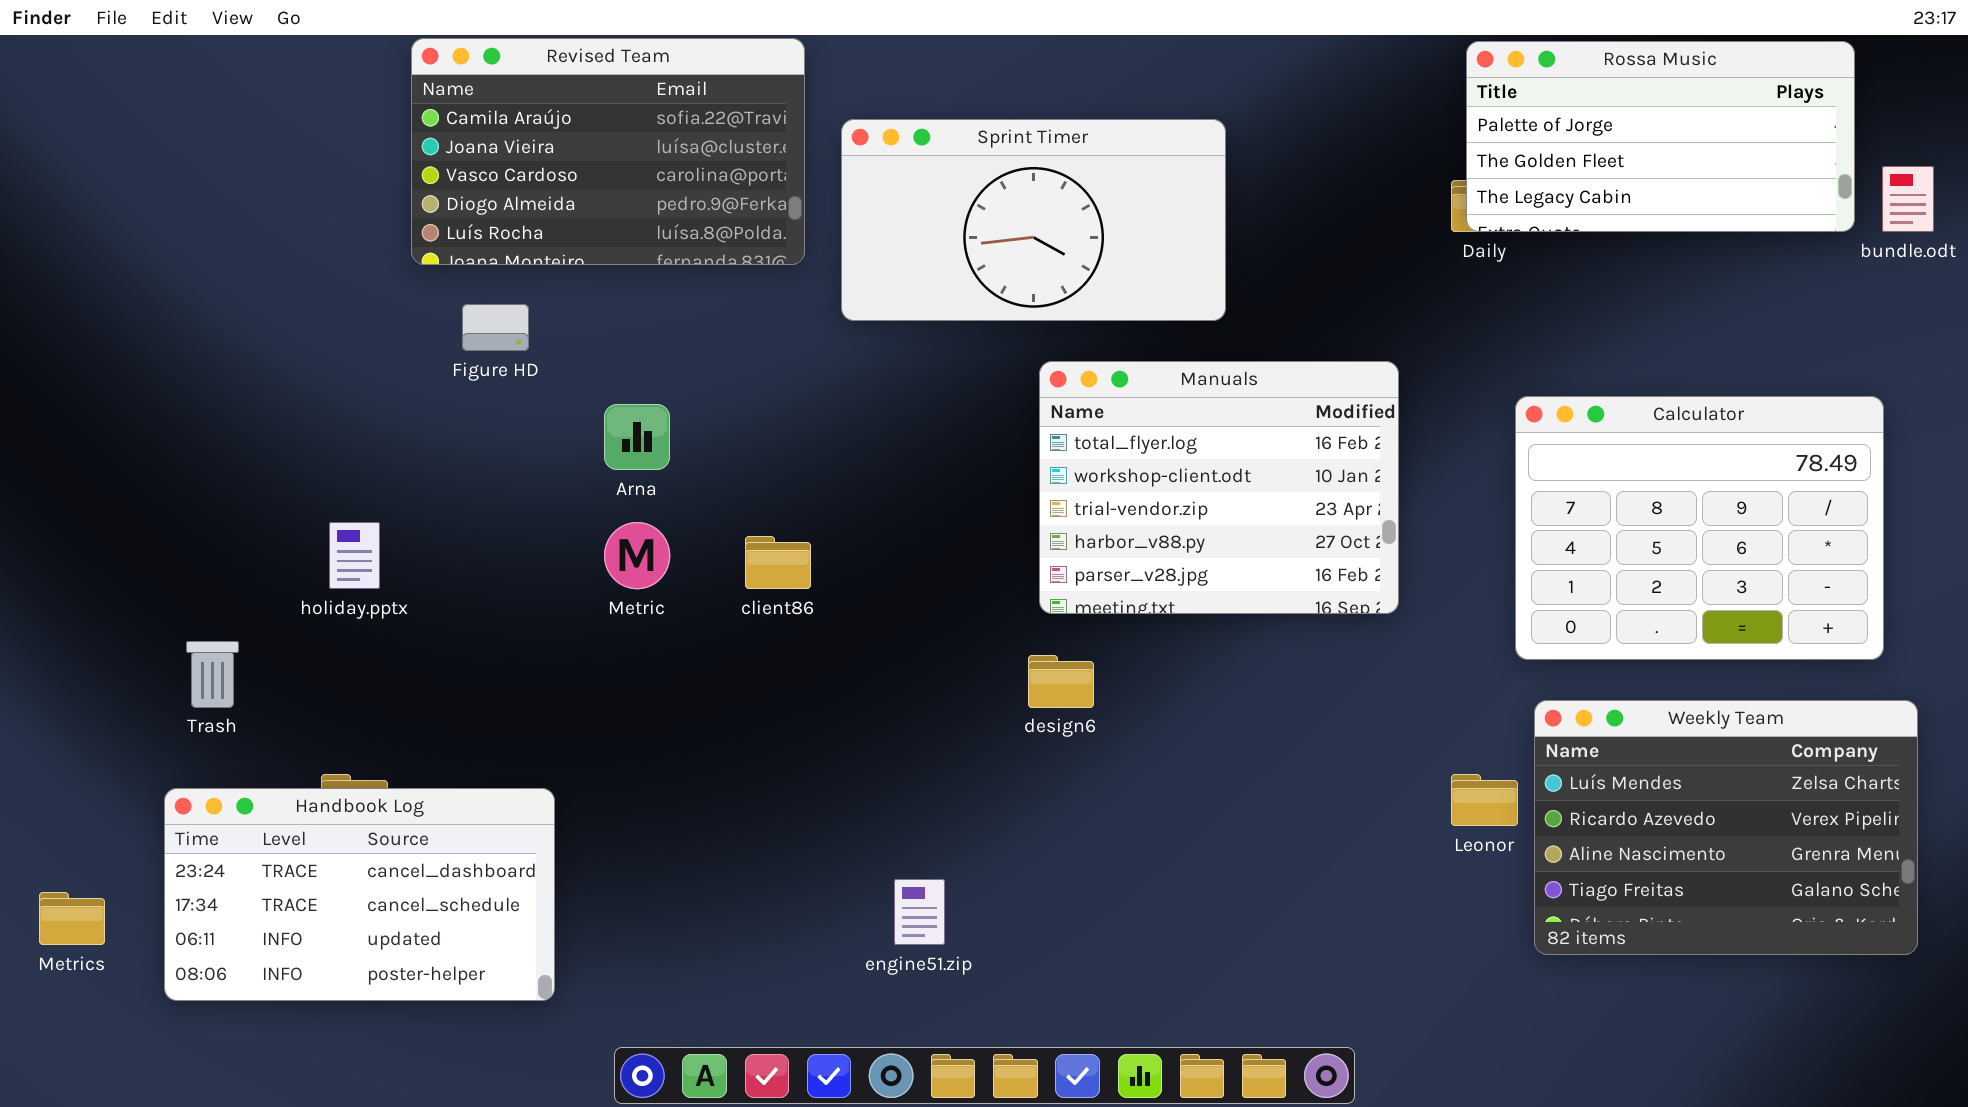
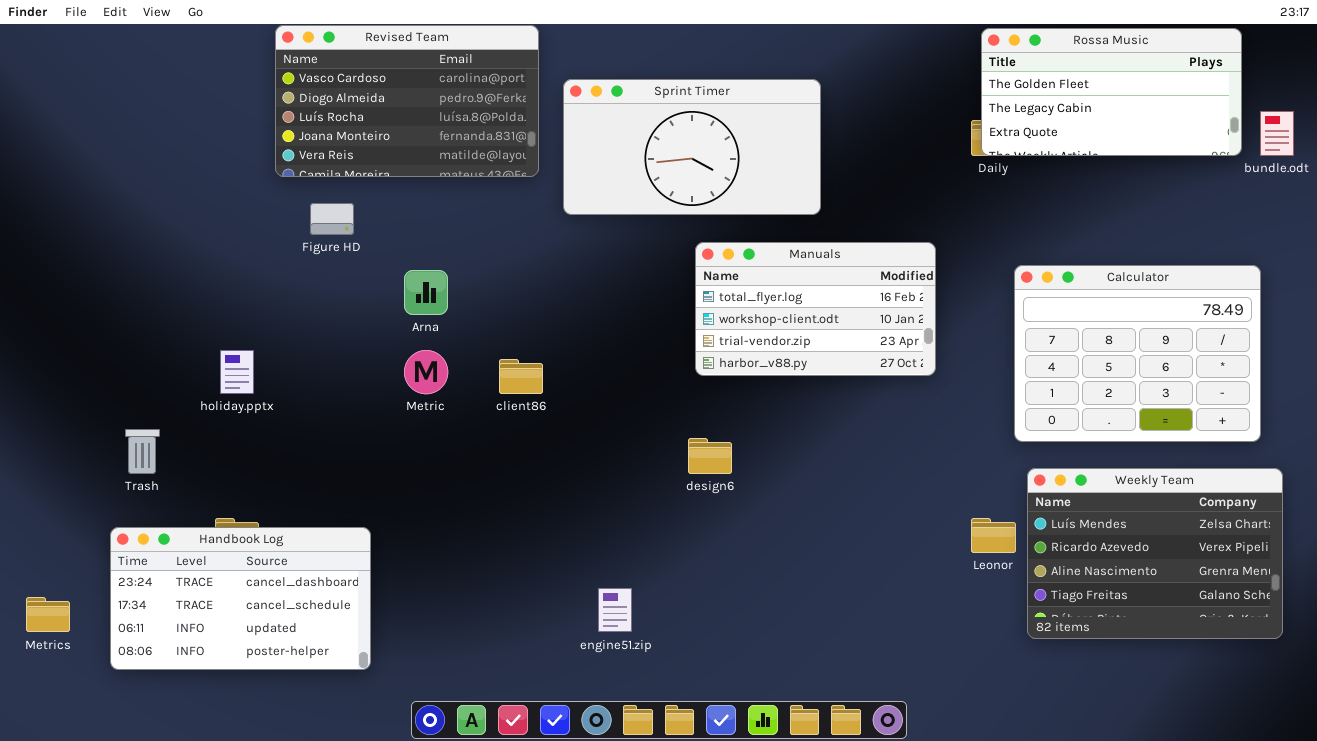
Revised Team: [411,38,805,265] -> [275,25,539,177], scrolled down 2 rows
Rossa Music: [1466,41,1855,232] -> [981,28,1242,156], scrolled down 1 row
Manuals: [1039,361,1399,614] -> [695,242,936,376], resized

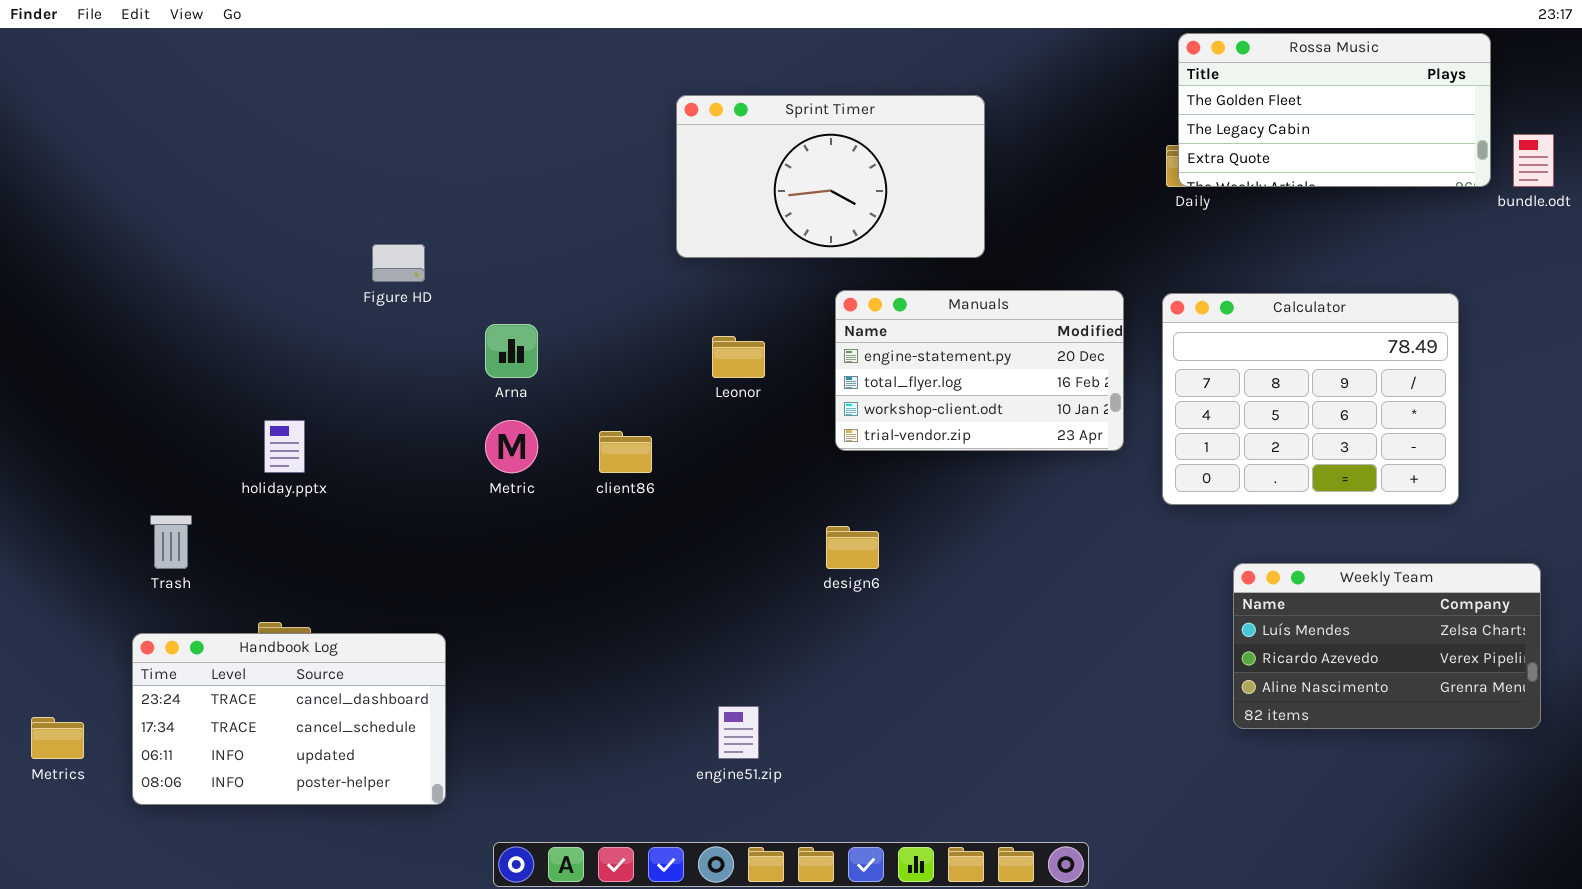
Revised Team: [275,25,539,177] -> none, closed
Manuals: [695,242,936,376] -> [835,290,1124,451], scrolled up 1 row
Calculator: [1014,265,1261,442] -> [1162,293,1459,505], moved
Weekly Team: [1027,468,1283,639] -> [1233,563,1541,729], resized
Leonor: [971,518,1016,553] -> [712,336,765,378], moved

